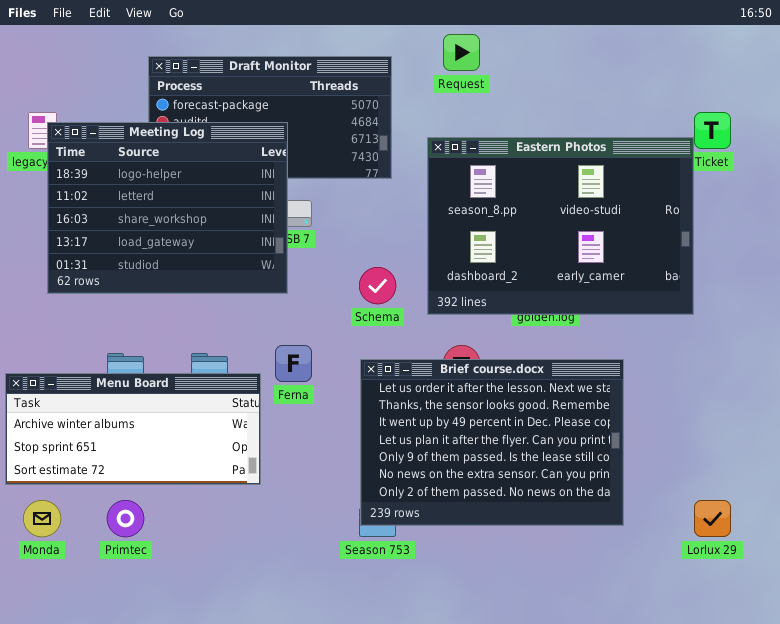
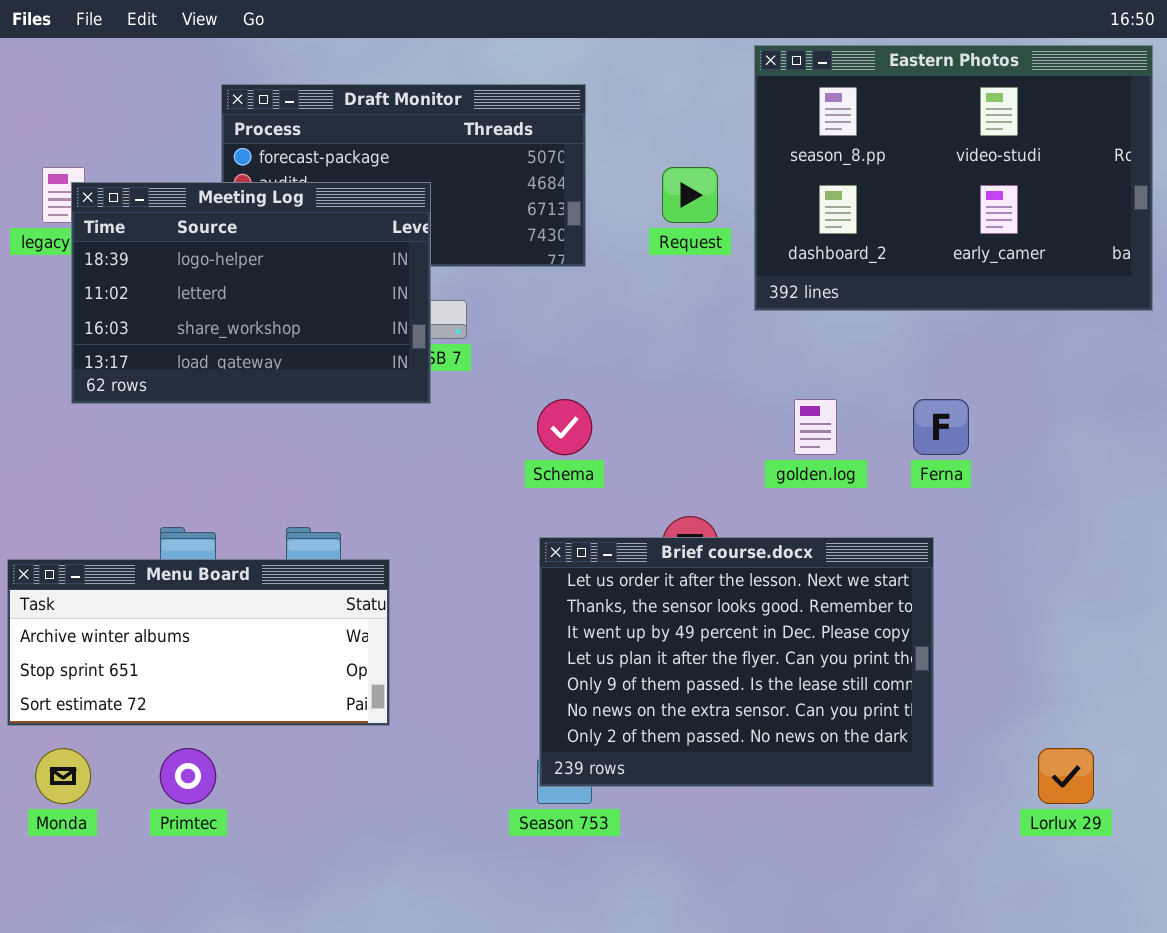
Request: [443,34,480,71] -> [662,167,718,223], moved
Meeting Log: [47,122,288,294] -> [71,182,431,404], resized
Eastern Photos: [427,137,694,315] -> [754,45,1153,311], moved
Ferna: [275,345,312,382] -> [913,399,969,455], moved

